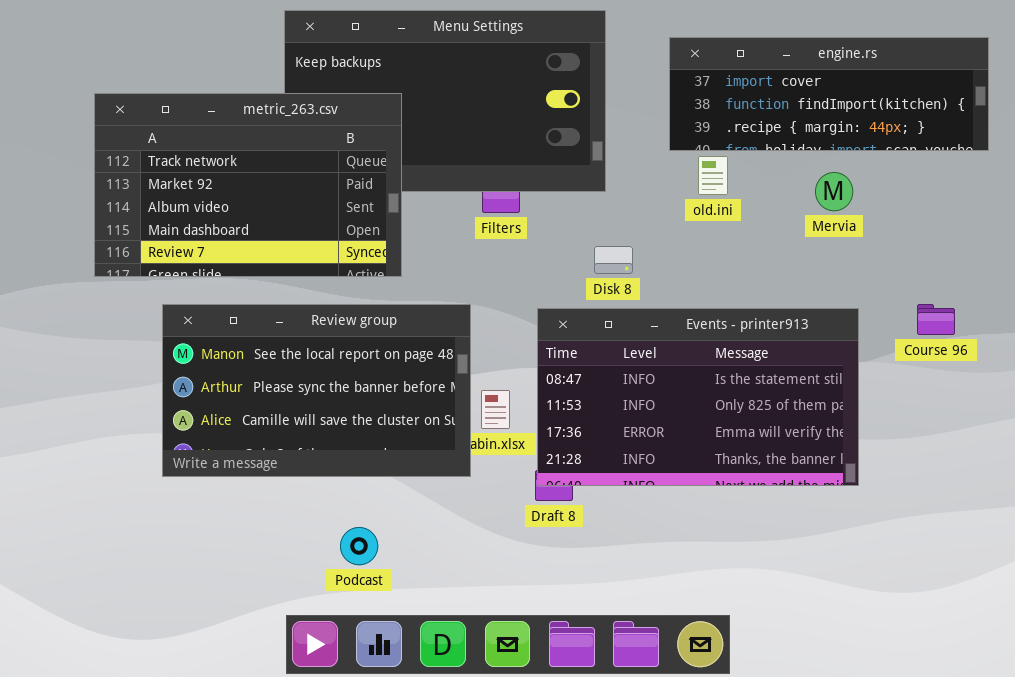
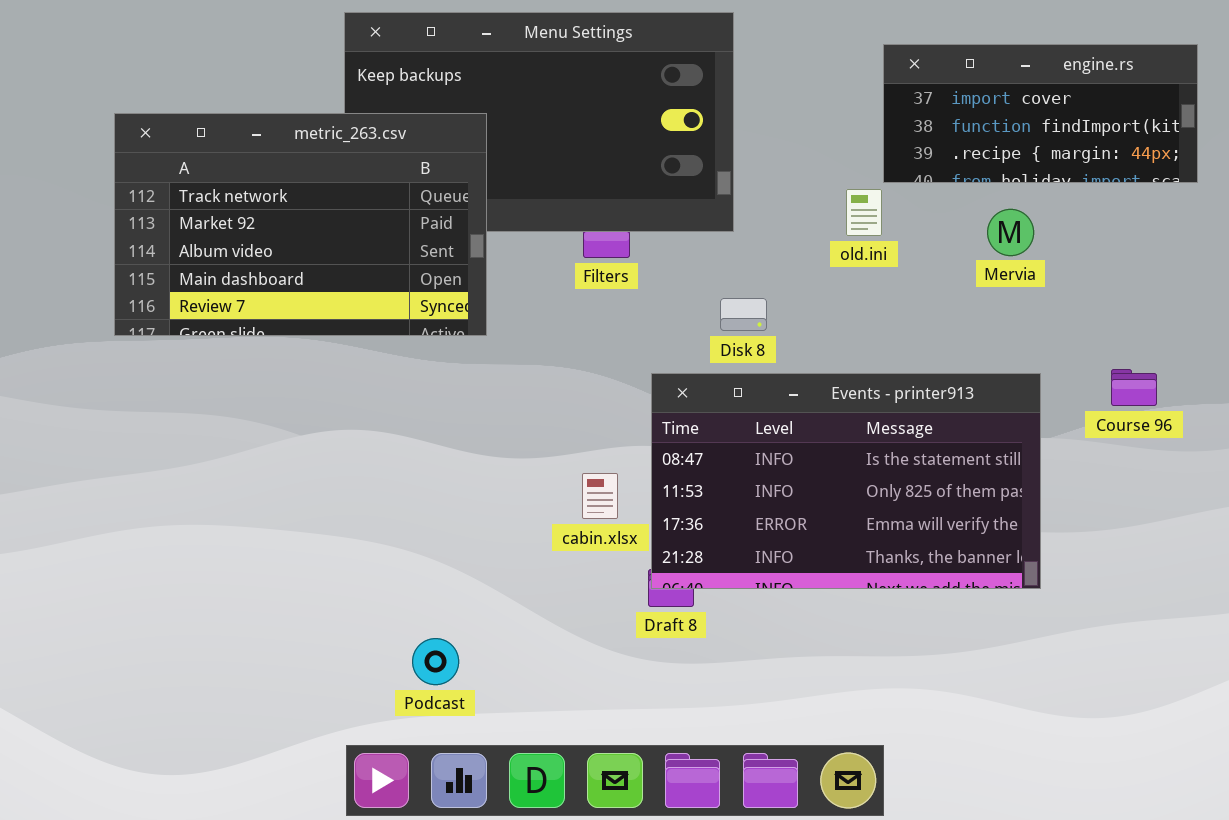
engine.rs: [669,37,989,151] -> [883,44,1198,183], resized
Review group: [162,304,471,477] -> none, closed

